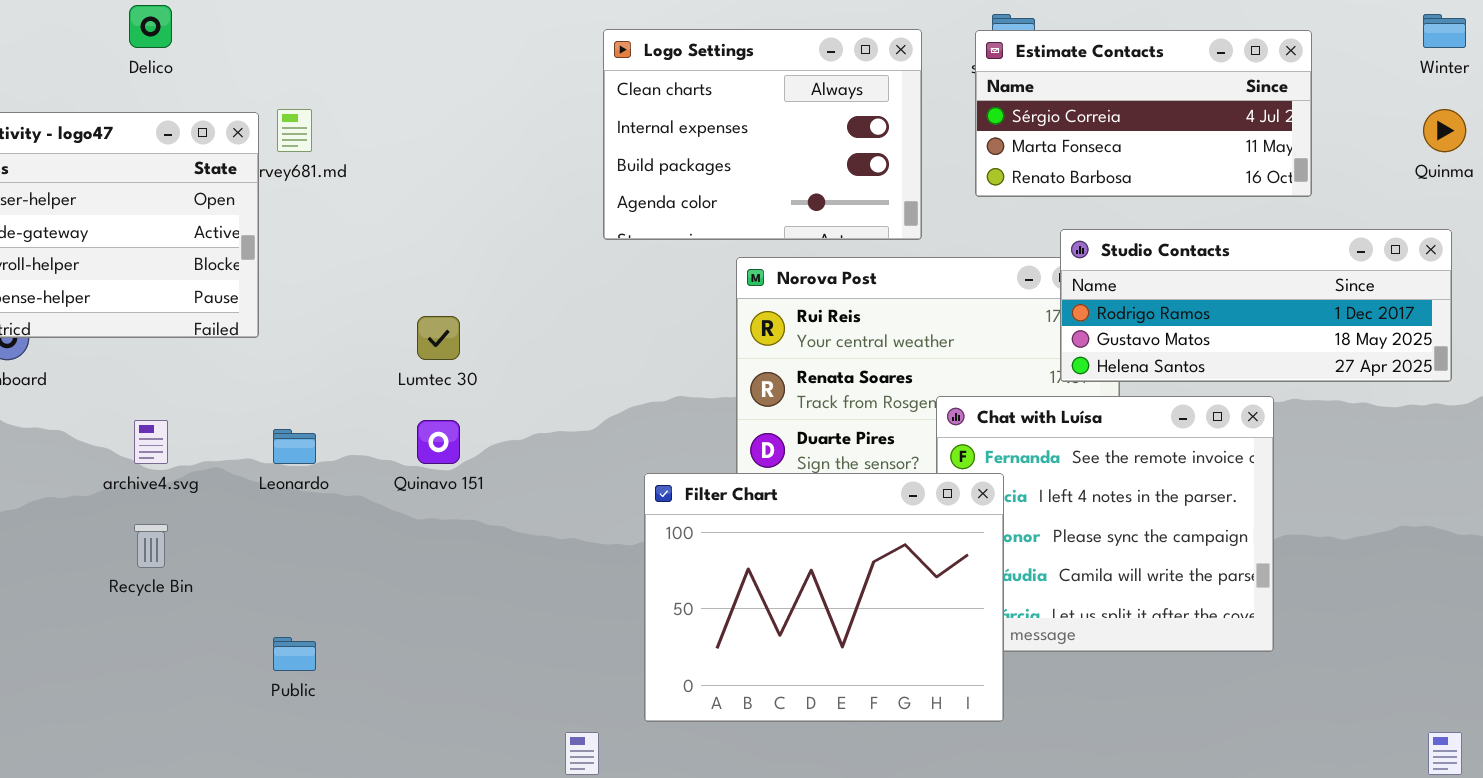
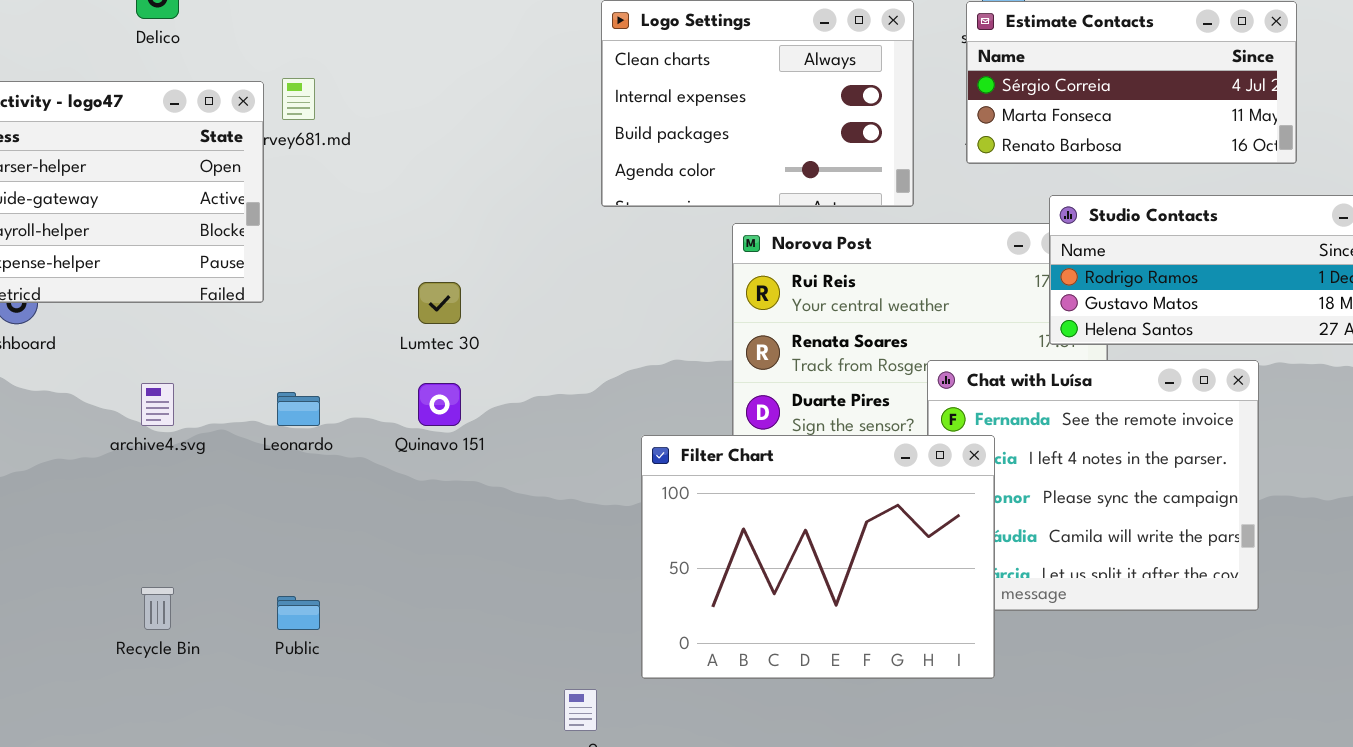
Recycle Bin: [134,524,168,568] -> [141,587,174,630], moved

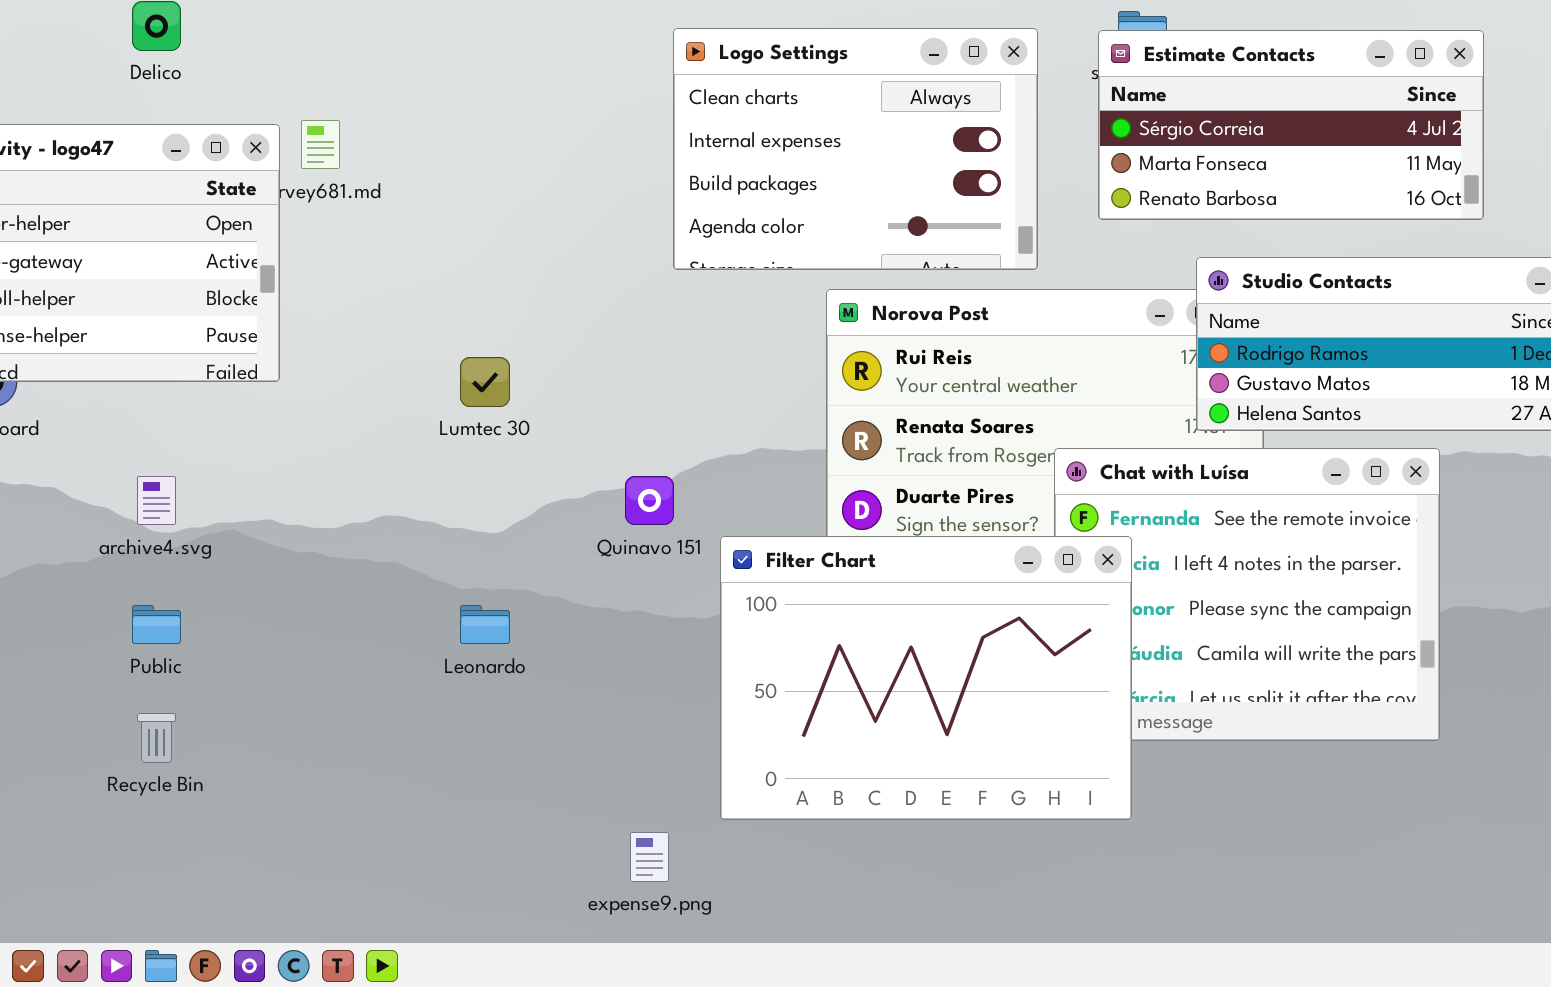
Quinavo 151: [418,383,461,426] -> [625,476,674,525], moved
Leonardo: [277,392,320,426] -> [460,605,510,644], moved
Public: [277,596,320,630] -> [132,605,181,644], moved

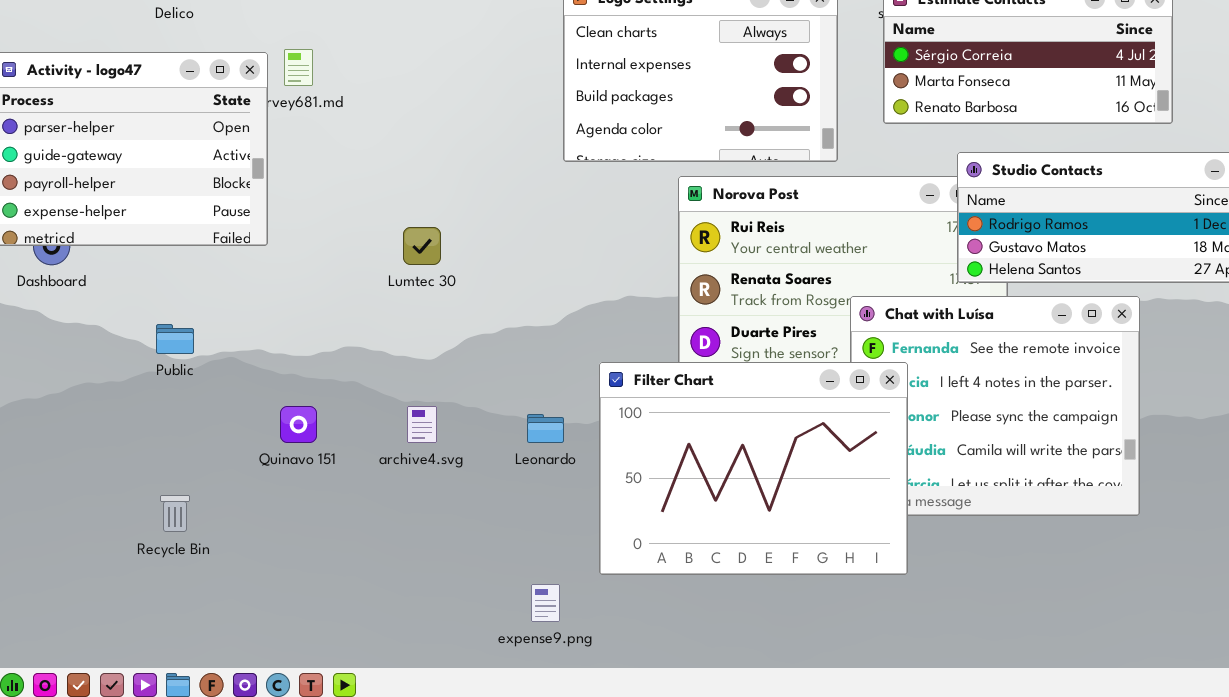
archive4.svg: [137,476,176,525] -> [407,406,437,443], moved
Quinavo 151: [625,476,674,525] -> [280,406,317,443], moved
Public: [132,605,181,644] -> [156,324,194,354], moved
Leonardo: [460,605,510,644] -> [527,414,564,443], moved

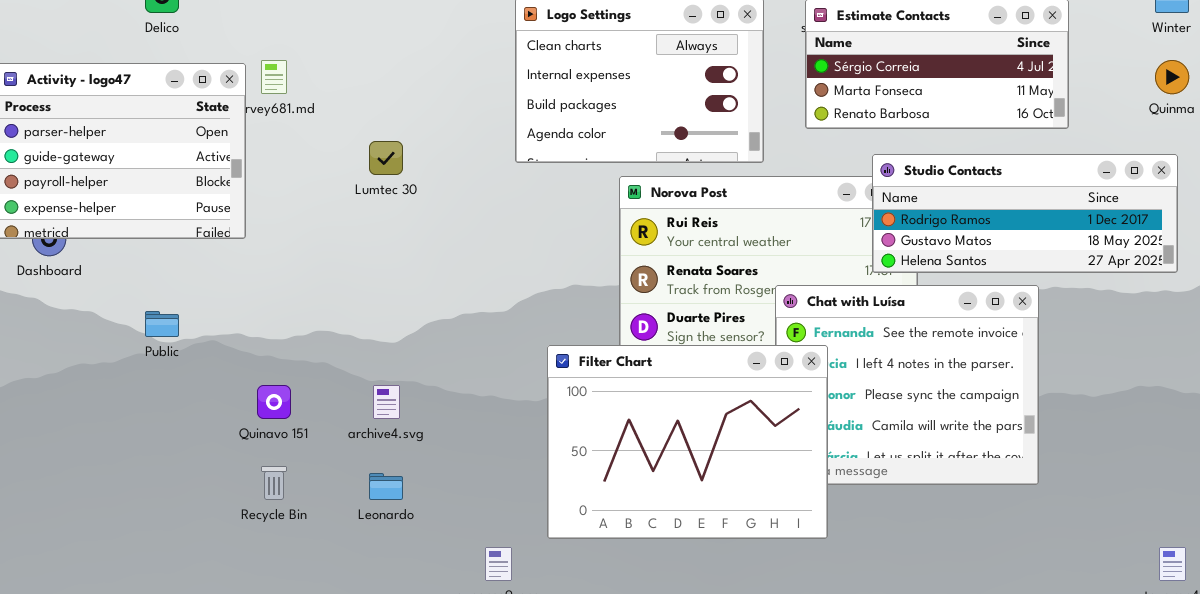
Lumtec 30: [403,227,441,265] -> [369,141,403,175], moved
Leonardo: [527,414,564,443] -> [369,473,403,500], moved
Recycle Bin: [160,495,190,532] -> [261,466,287,500], moved

